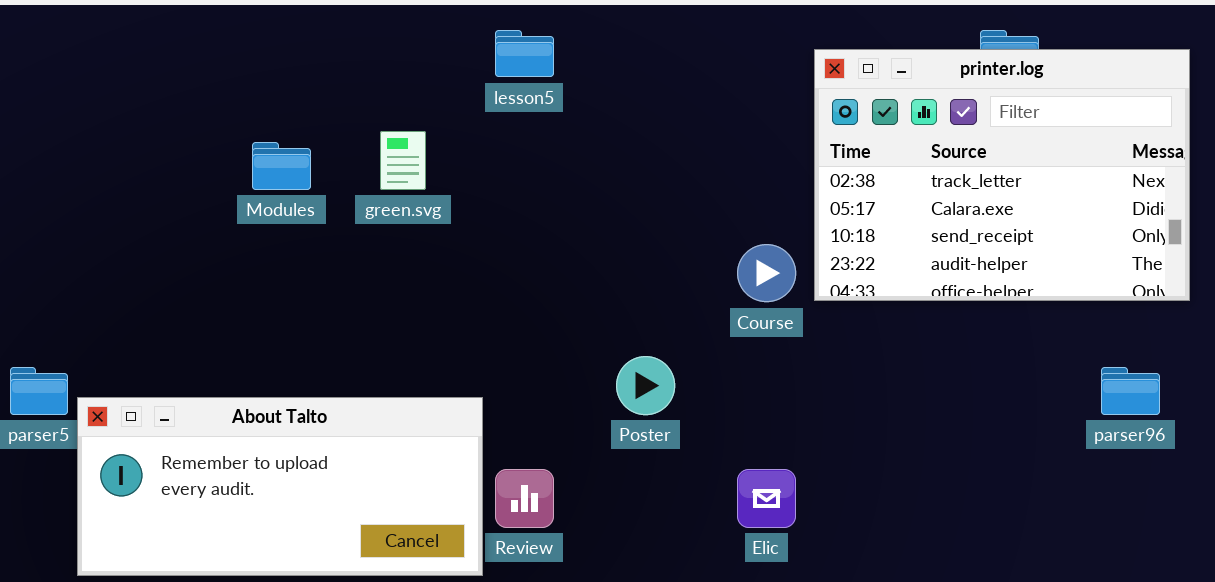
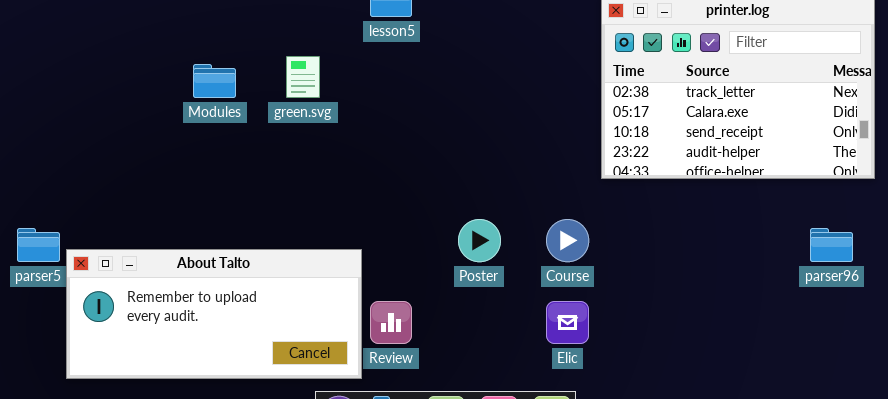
Course: [737,244,796,302] -> [546,219,589,262], moved

